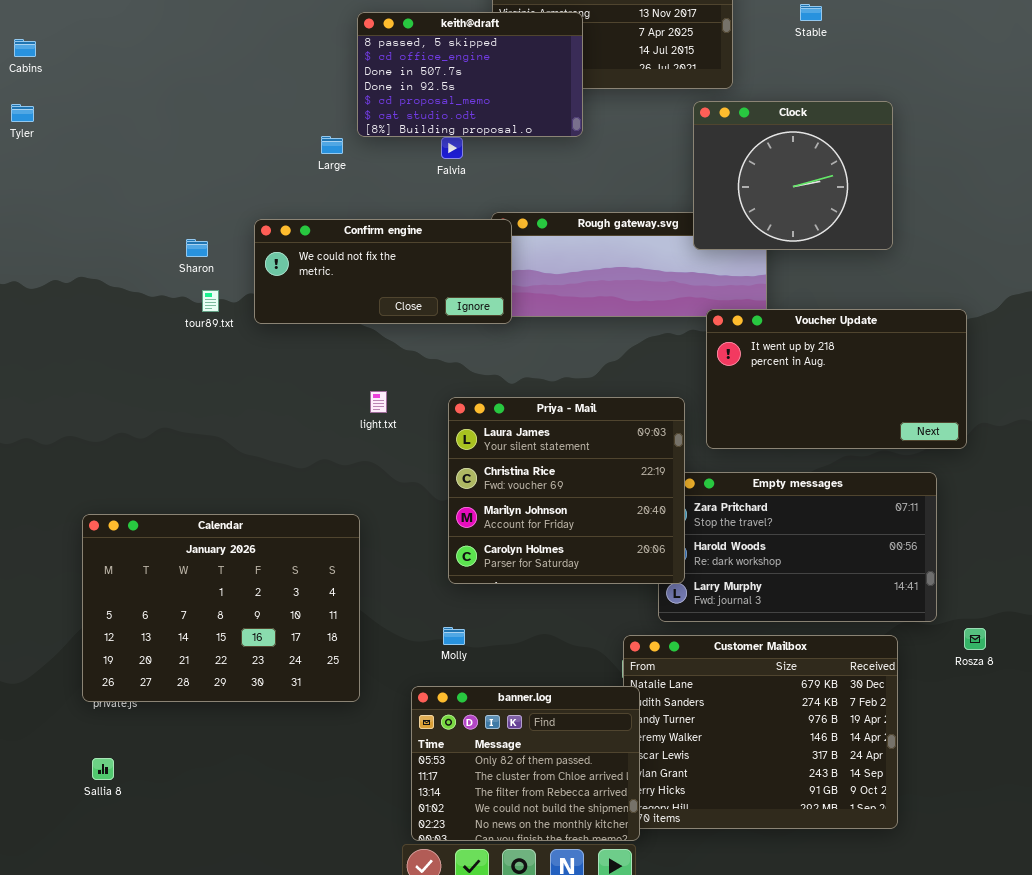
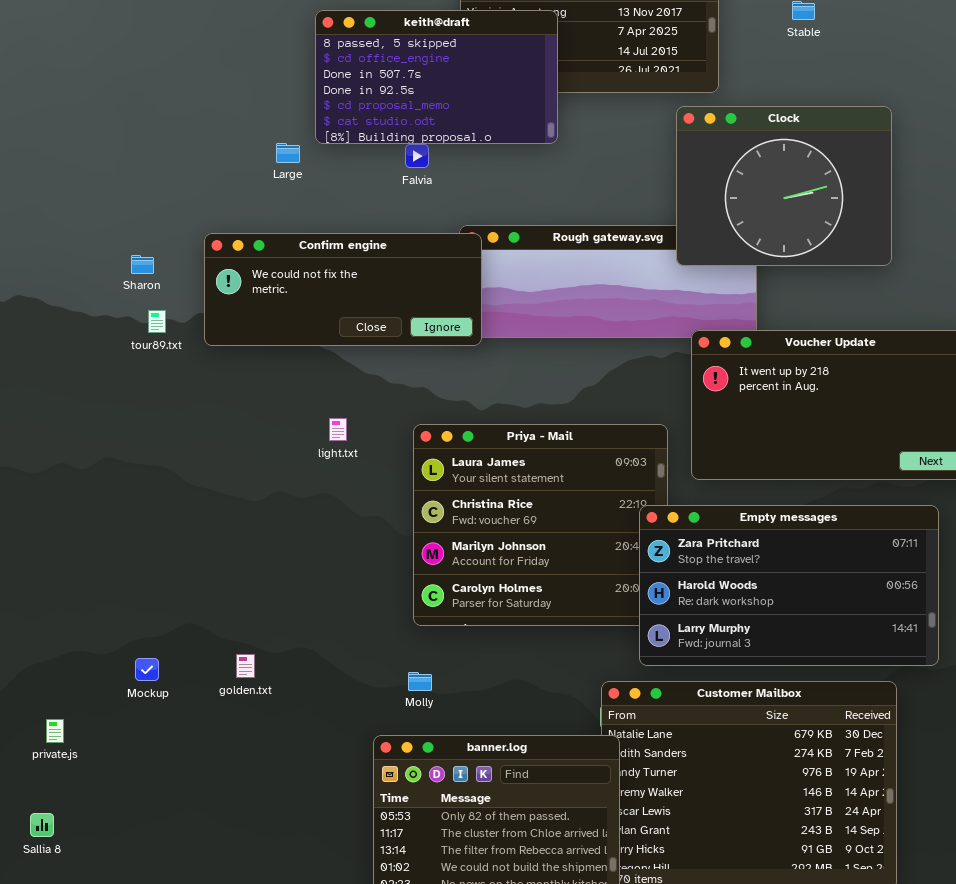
Empty messages: [658,472,937,622] -> [639,505,939,666], raised
Calendar: [82,514,360,702] -> none, closed

